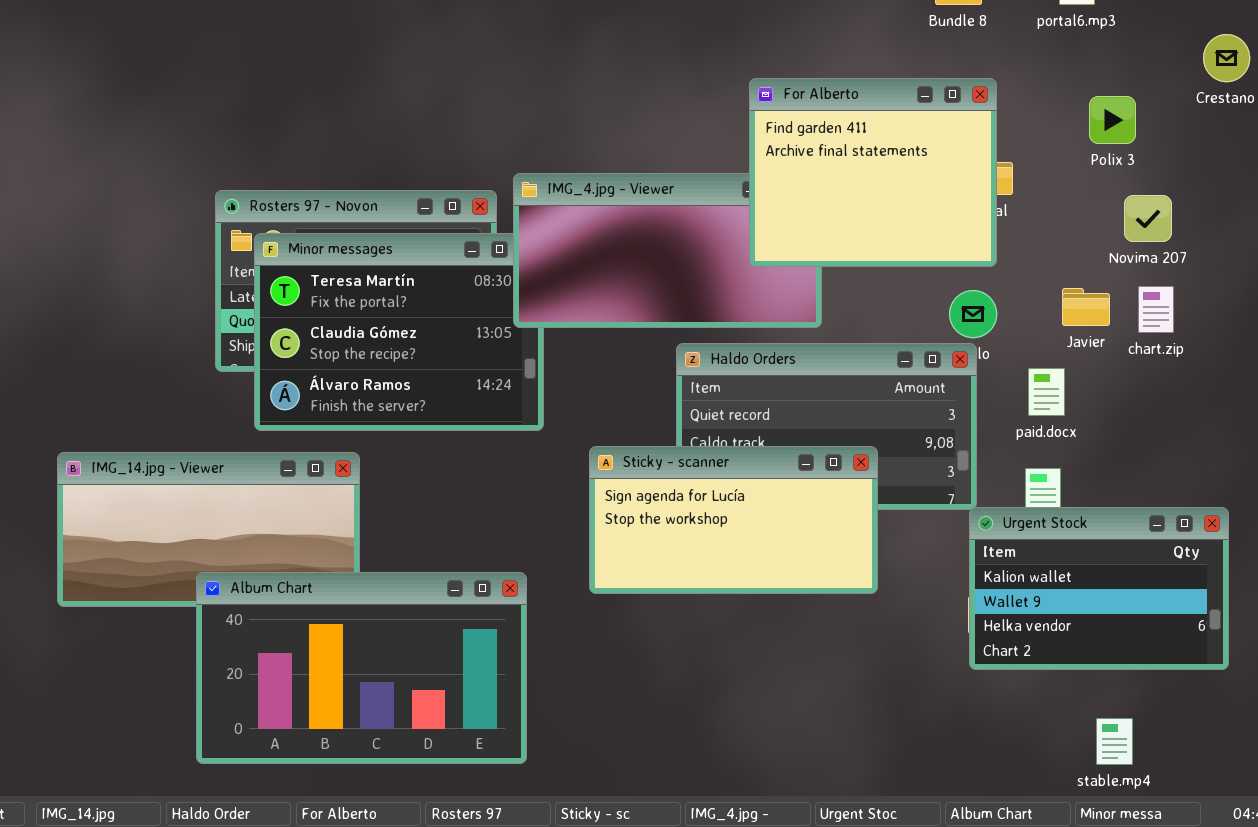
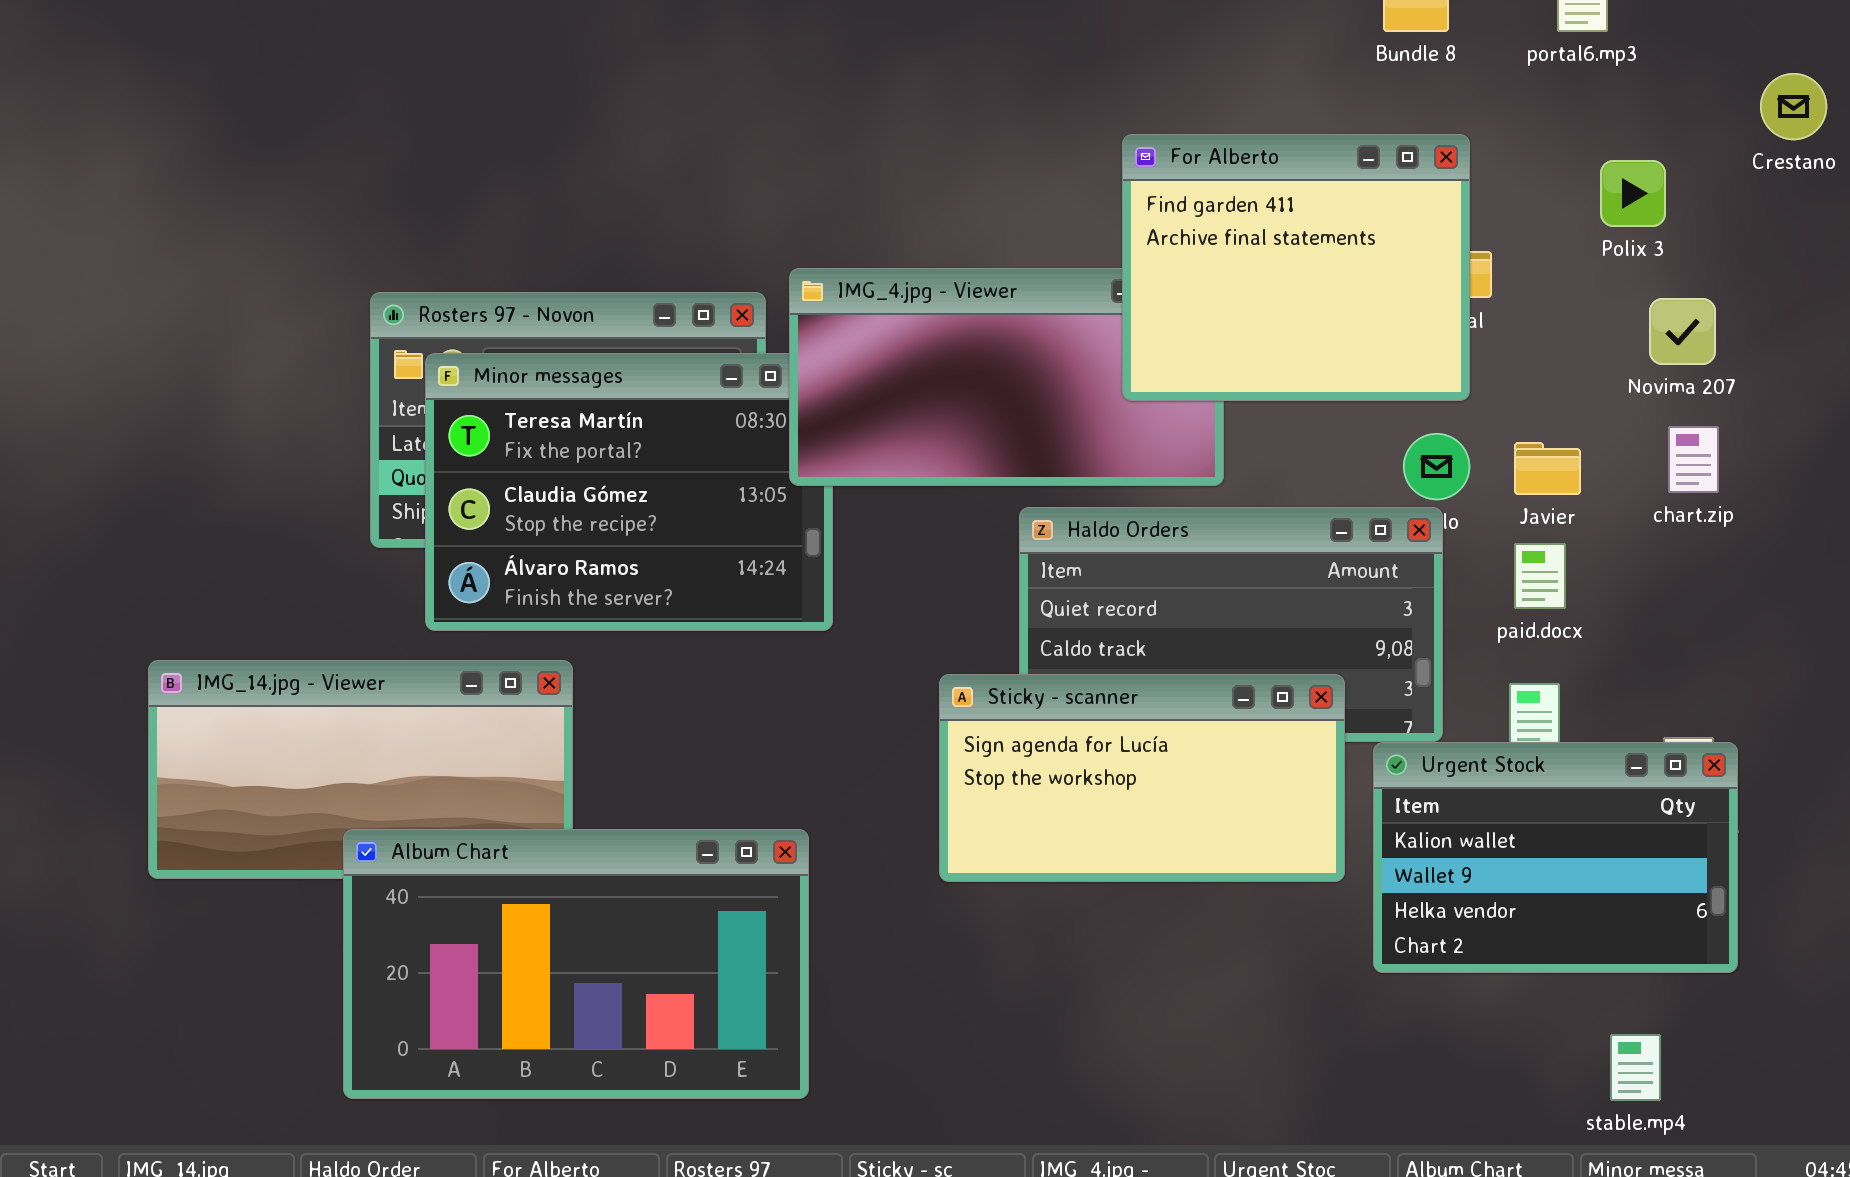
Javier: [1062,288,1110,326] -> [1514,442,1581,495], moved
Sticky - scanner: [589,446,878,594] -> [939,674,1345,882], moved
Urgent Stock: [969,507,1229,670] -> [1373,742,1738,973], moved

